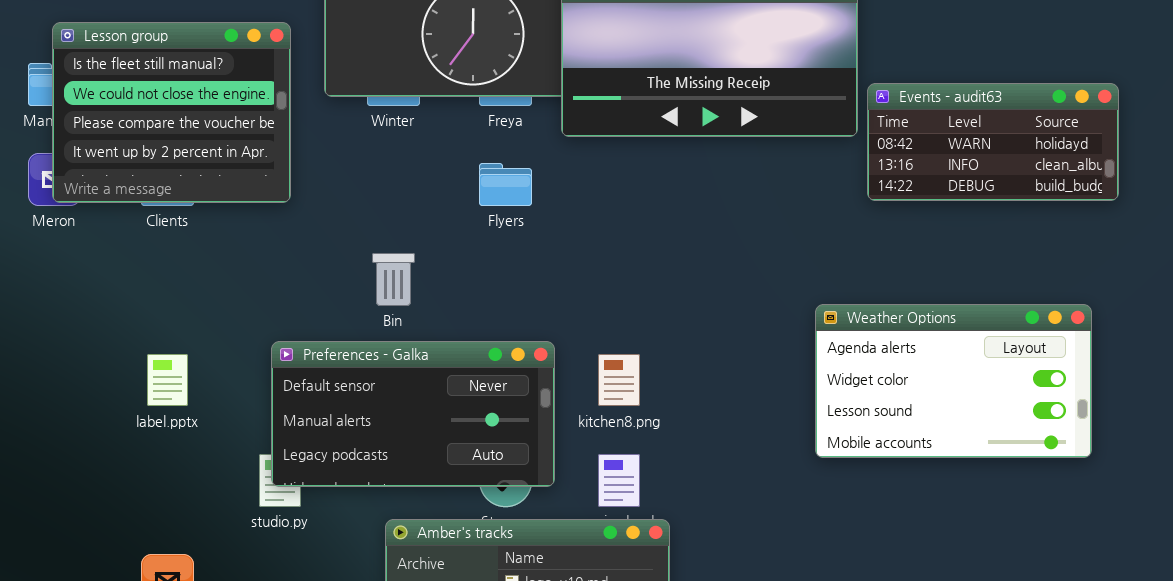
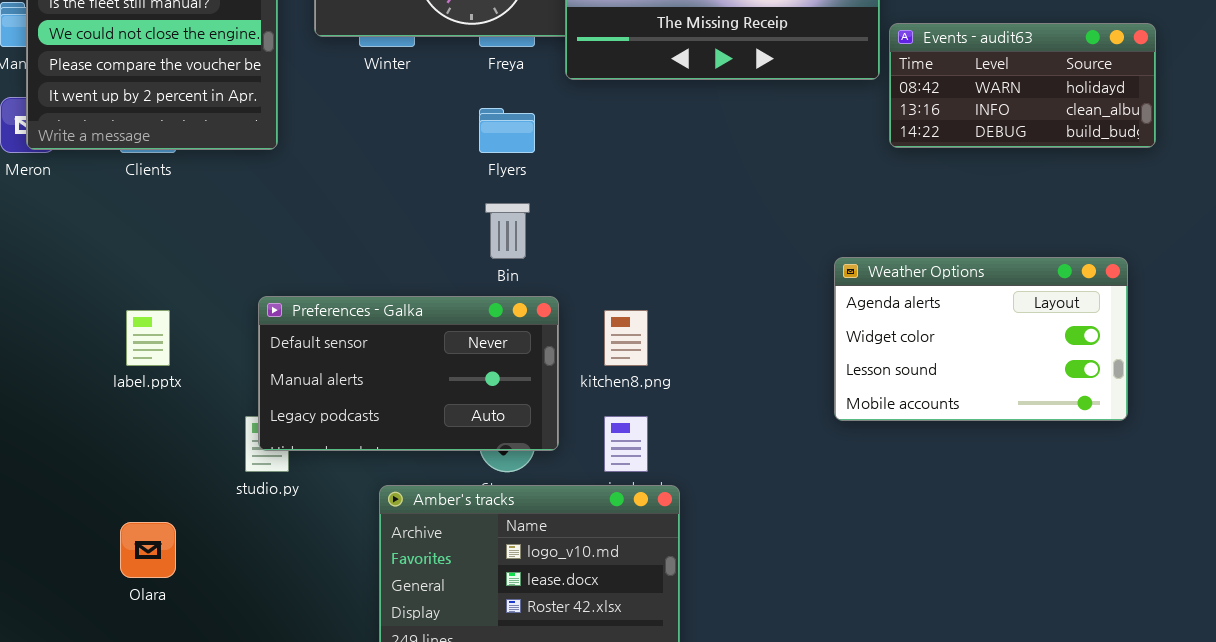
Bin: [372,253,415,306] -> [485,203,530,259], moved

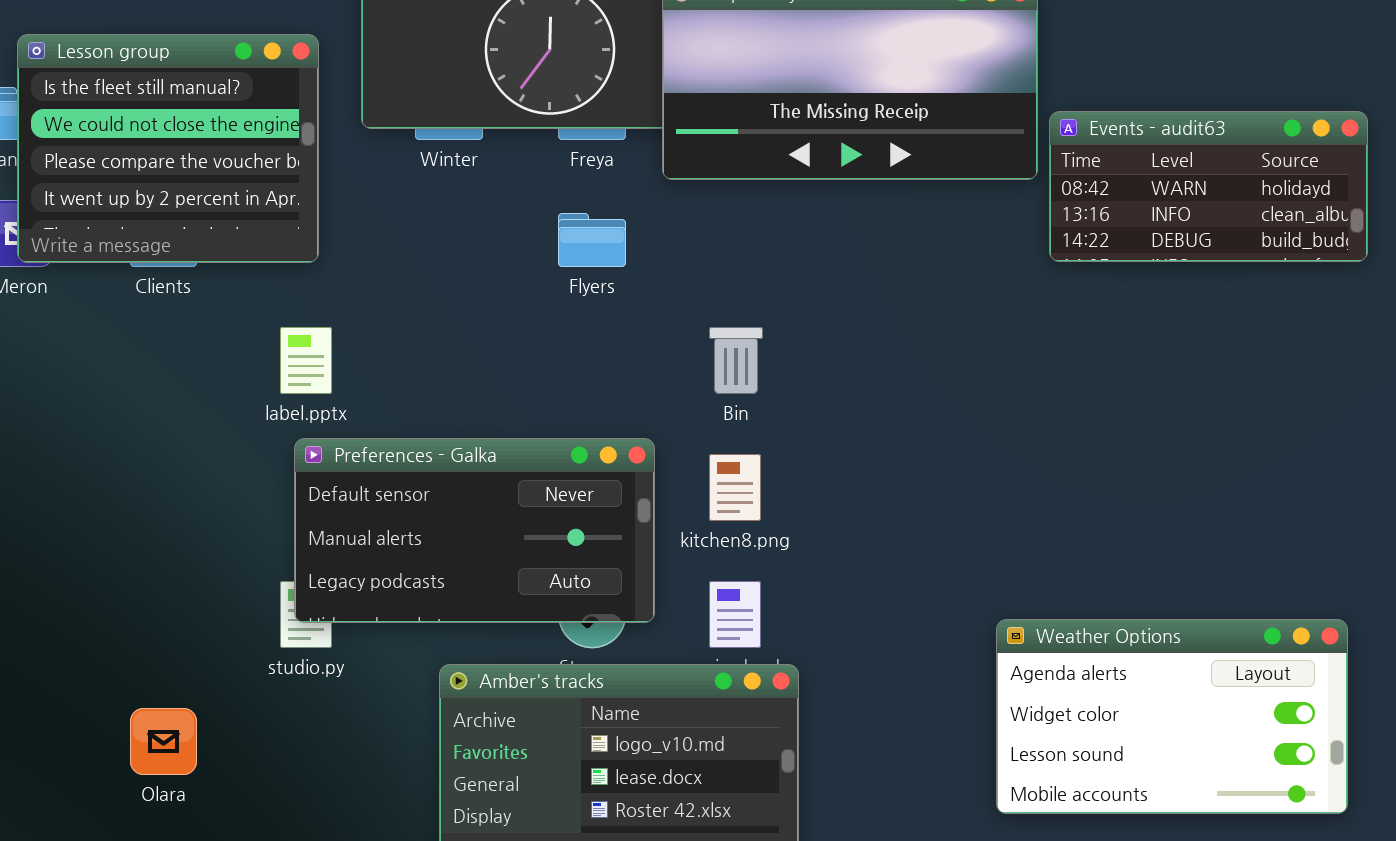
Bin: [485,203,530,259] -> [709,327,763,394], moved
Weather Options: [834,257,1128,421] -> [996,619,1348,814], moved
label.pptx: [126,310,170,366] -> [280,327,332,394], moved

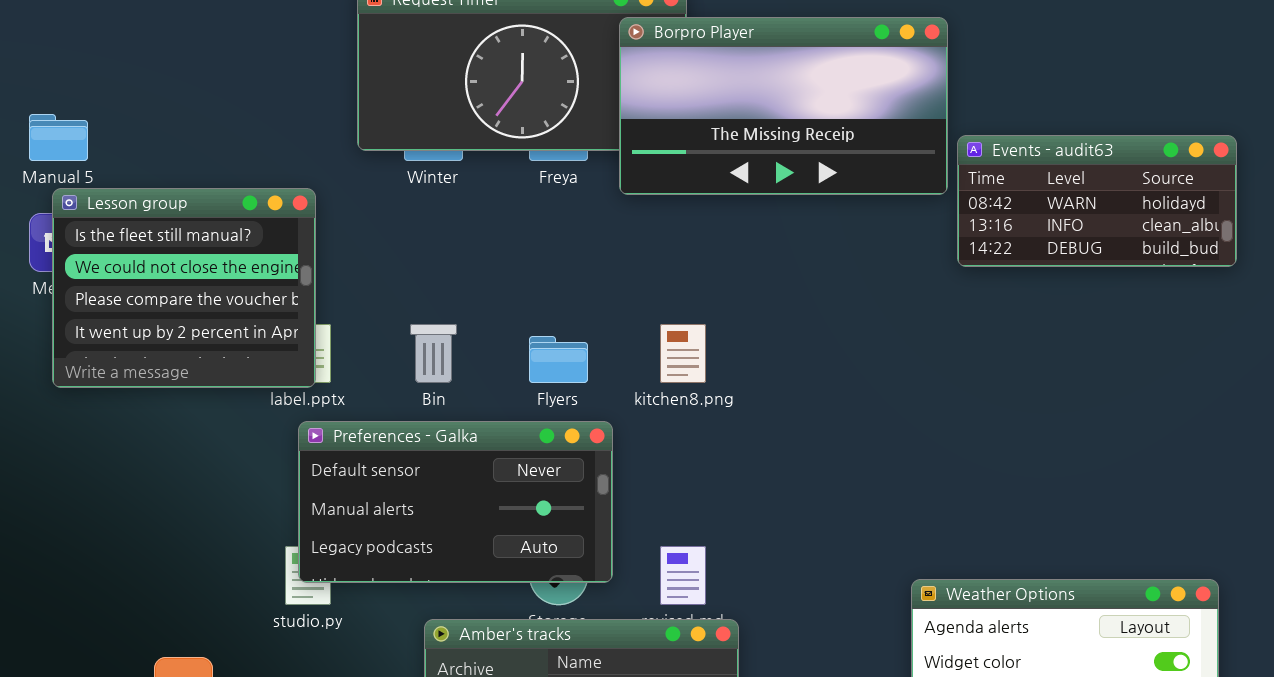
Lesson group: [17,34,319,263] -> [52,188,316,388], moved
Flyers: [558,213,626,267] -> [529,336,588,383], moved
Bin: [709,327,763,394] -> [410,324,457,383], moved
kitchen8.png: [709,454,761,521] -> [660,324,706,383], moved

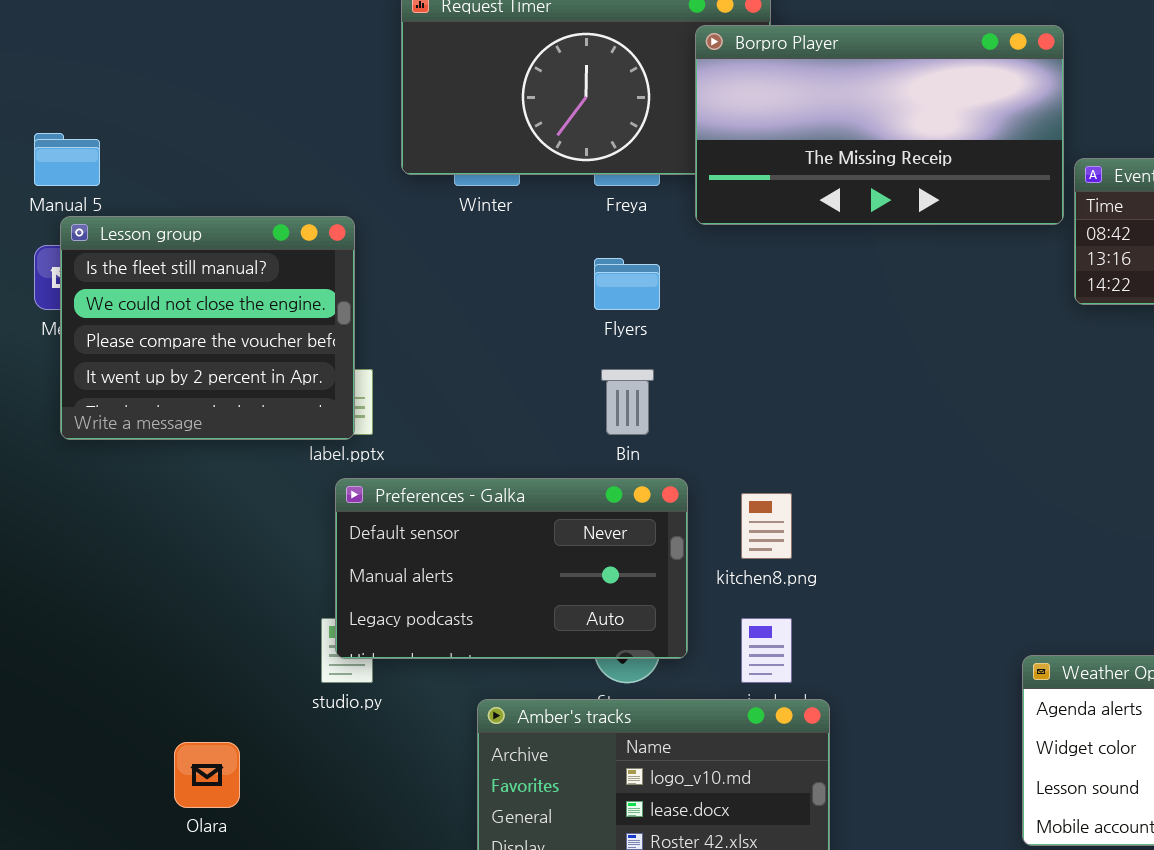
Bin: [410,324,457,383] -> [601,369,654,435], moved
kitchen8.png: [660,324,706,383] -> [741,493,792,559], moved
Flyers: [529,336,588,383] -> [594,258,660,310], moved

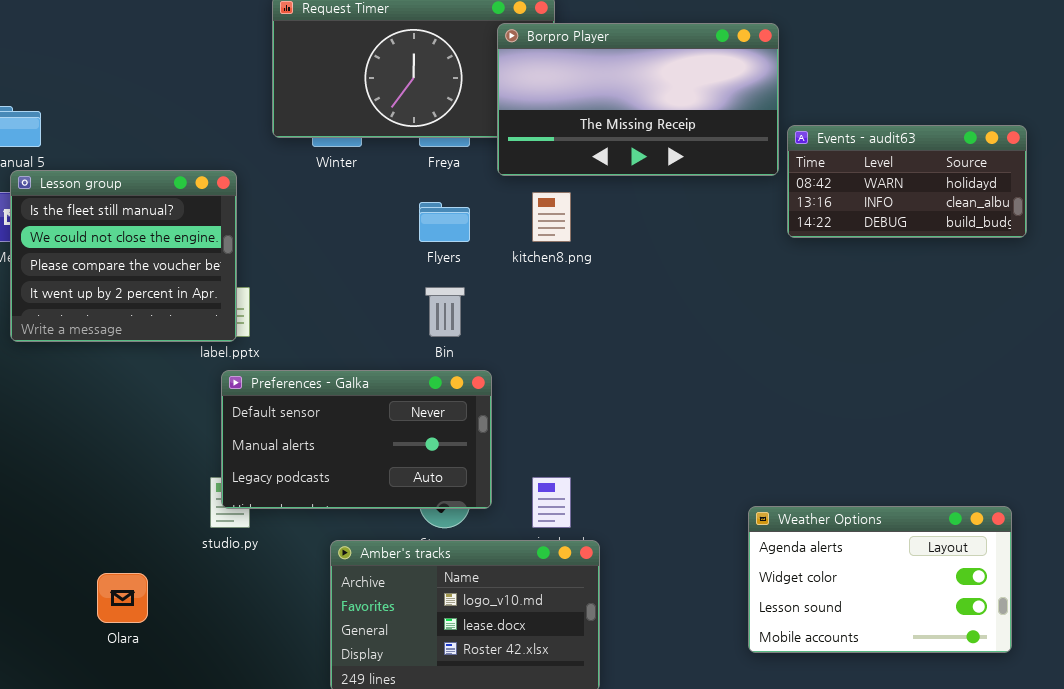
kitchen8.png: [741,493,792,559] -> [532,192,571,242], moved

